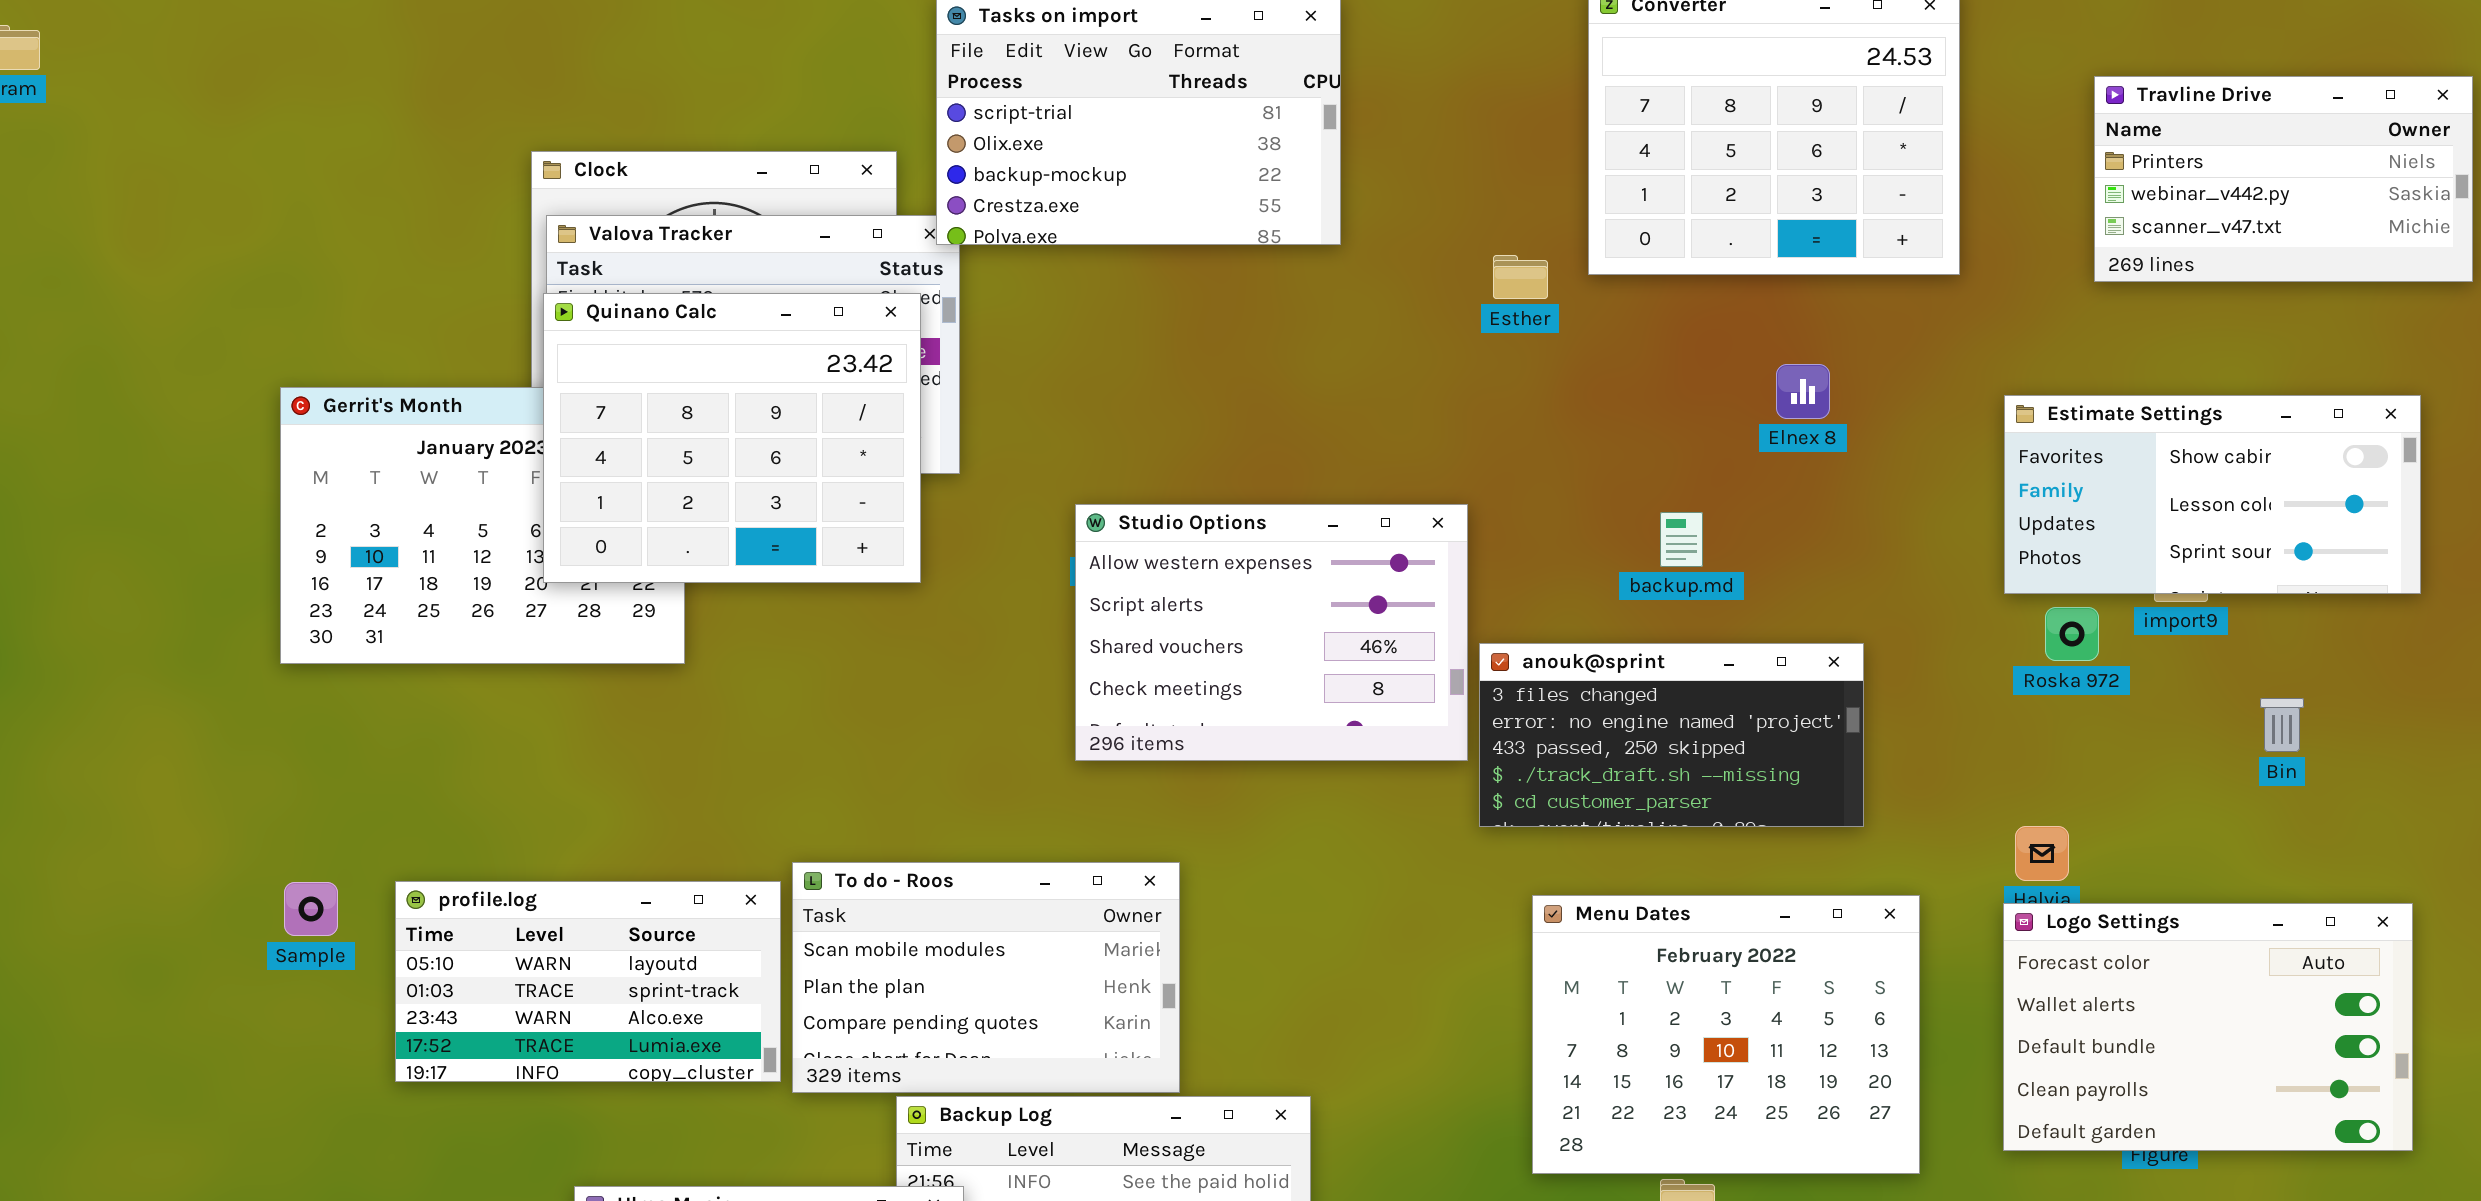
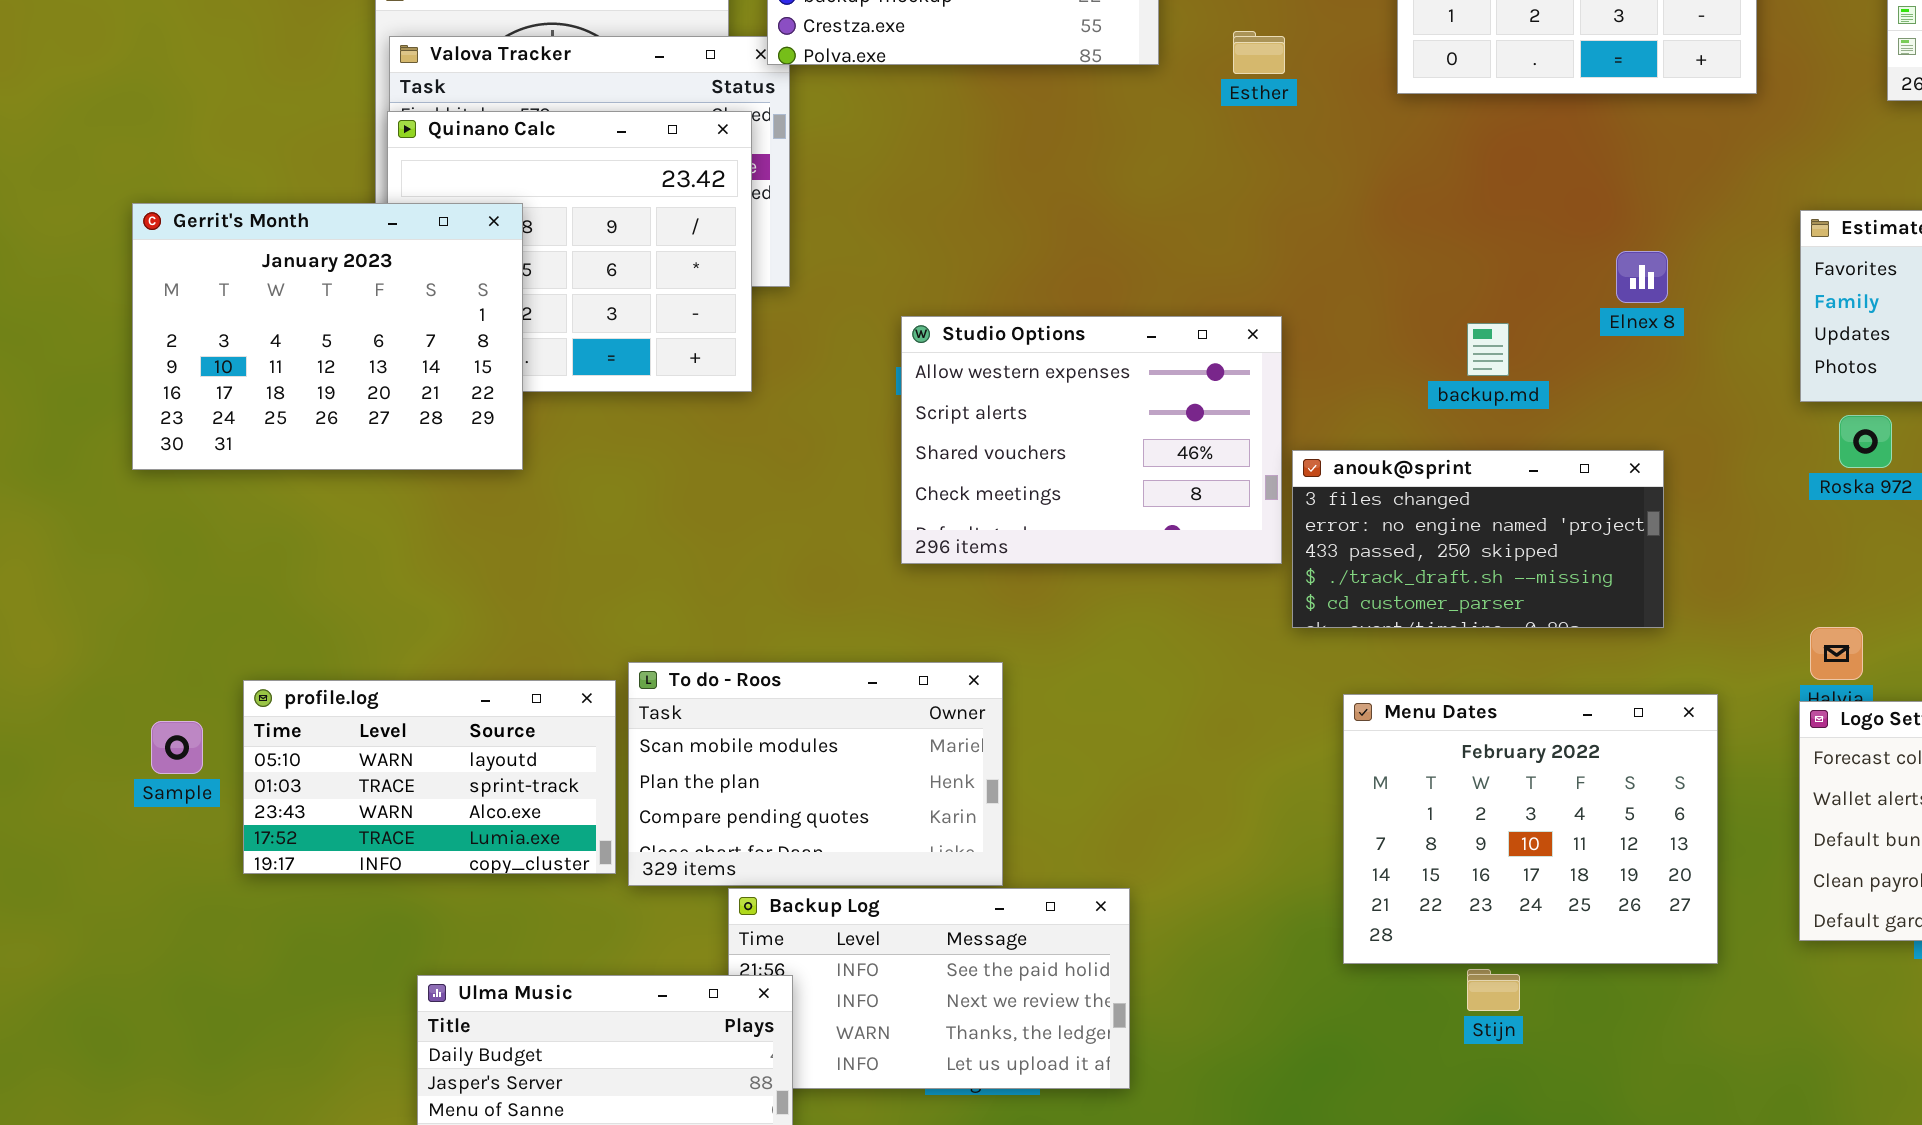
Esther: [1493,255,1548,299] -> [1233,31,1285,74], moved
Elnex 8: [1776,364,1830,419] -> [1616,251,1668,303], moved
Gerrit's Month: [280,387,685,664] -> [132,203,523,470], raised
Sample: [284,882,338,936] -> [151,721,203,774], moved

